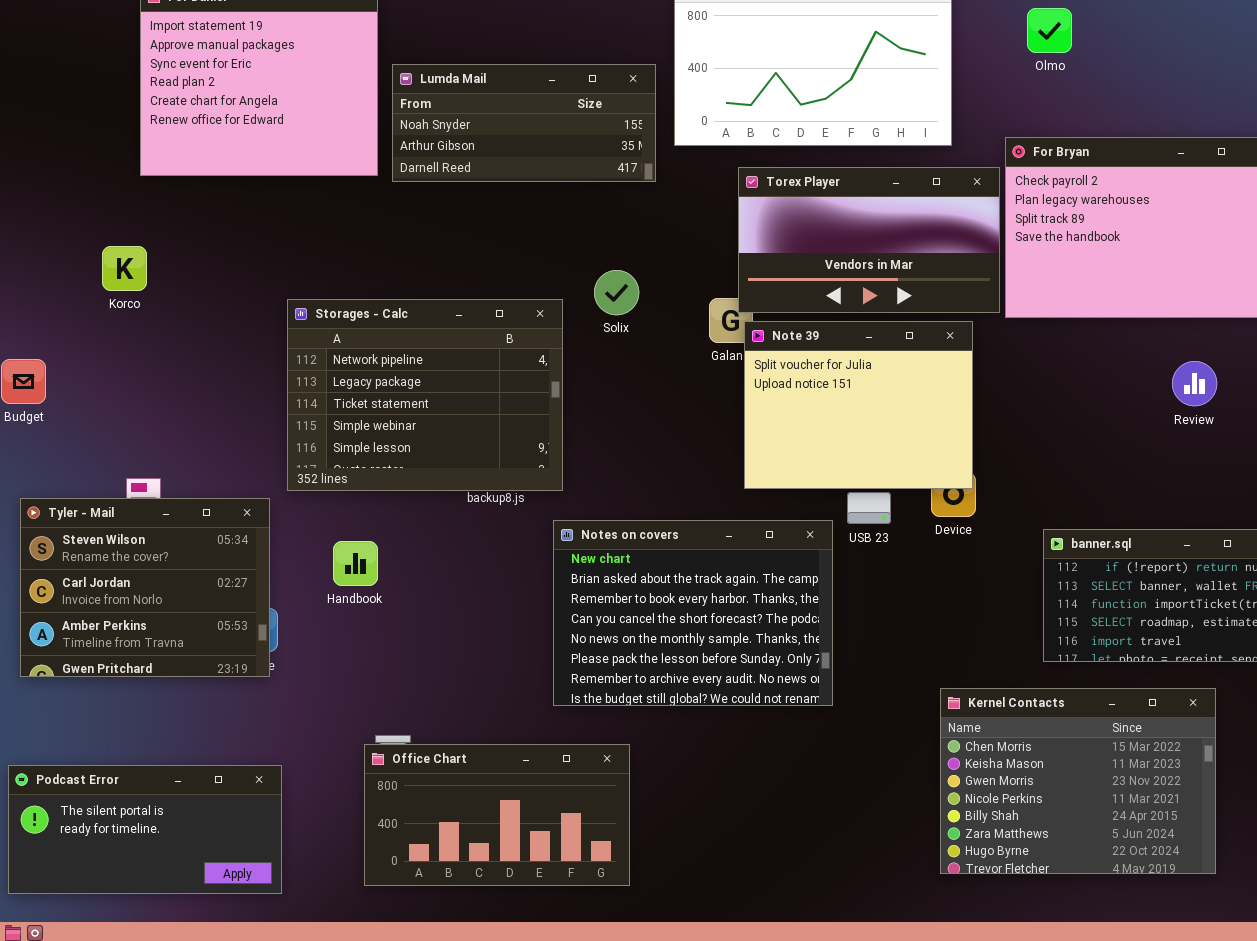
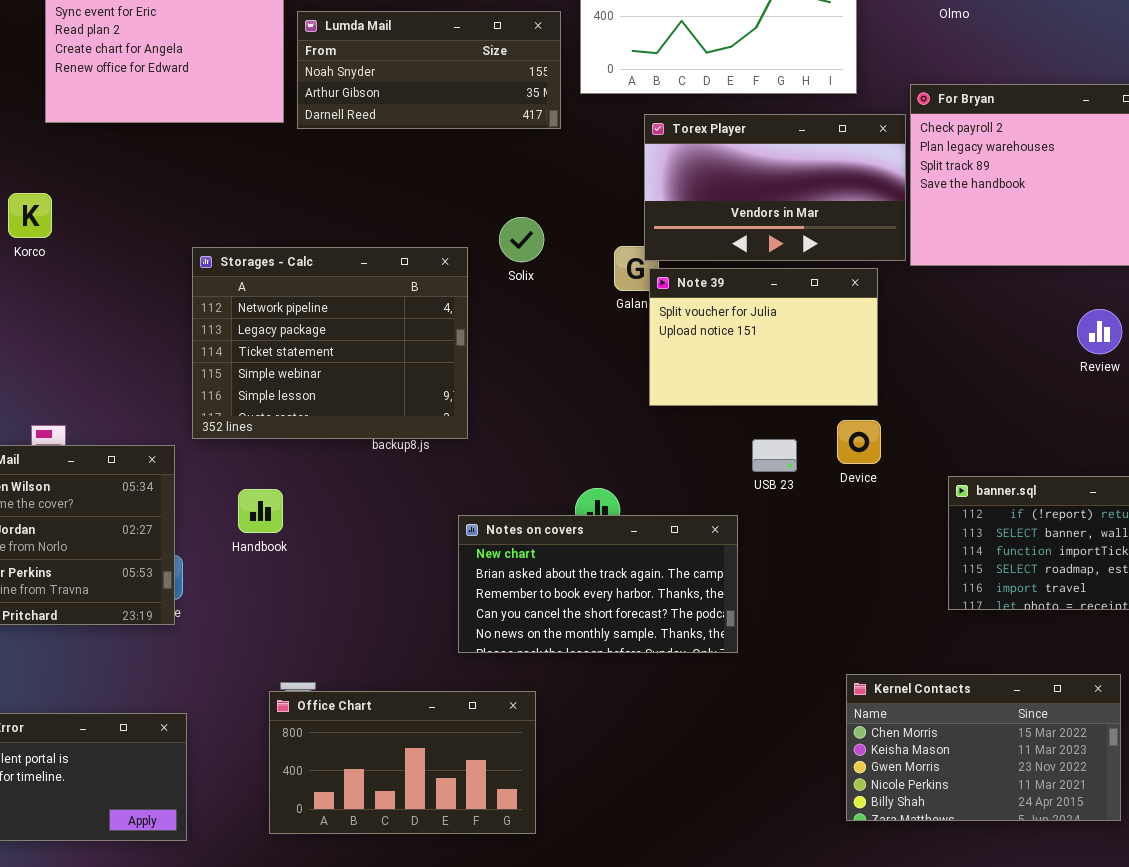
Note 39: [744,321,973,489] -> [649,268,878,406], resized
Notes on covers: [553,520,833,706] -> [458,515,738,653], resized
Kernel Contacts: [940,688,1216,874] -> [846,674,1121,821], resized

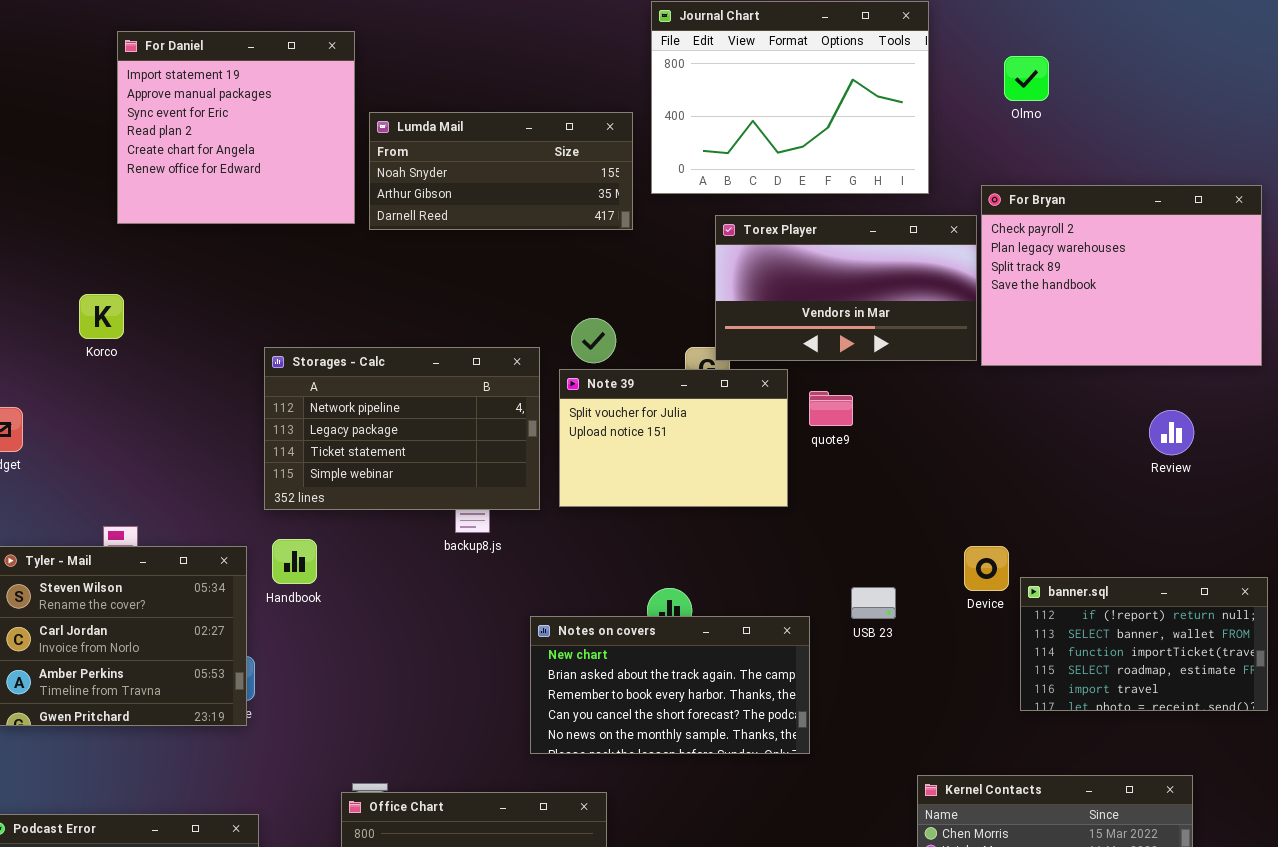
Storages - Calc: [192,247,468,439] -> [264,347,540,510], resized
Note 39: [649,268,878,406] -> [559,369,788,507], moved
Device: [837,420,881,464] -> [964,546,1009,591], moved
USB 23: [752,439,797,472] -> [851,587,896,619], moved
Handbook: [238,489,283,533] -> [272,539,317,584], moved

